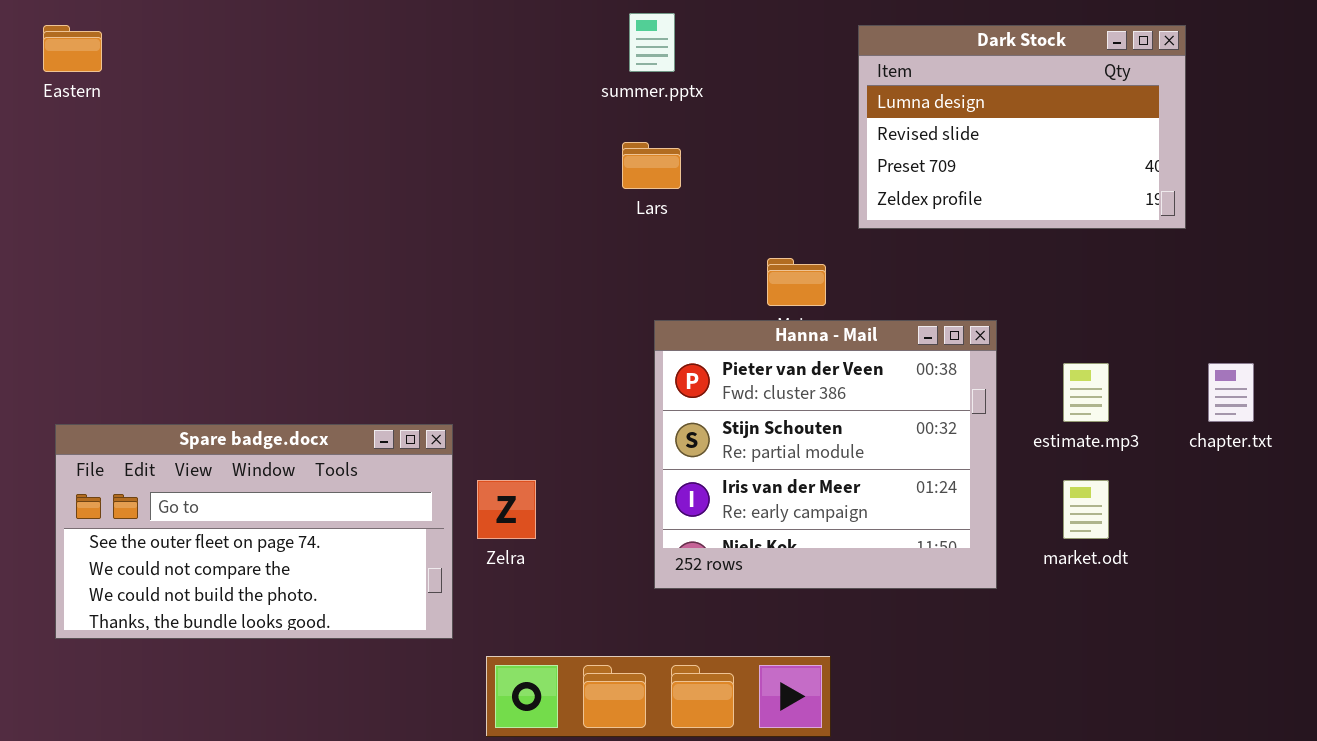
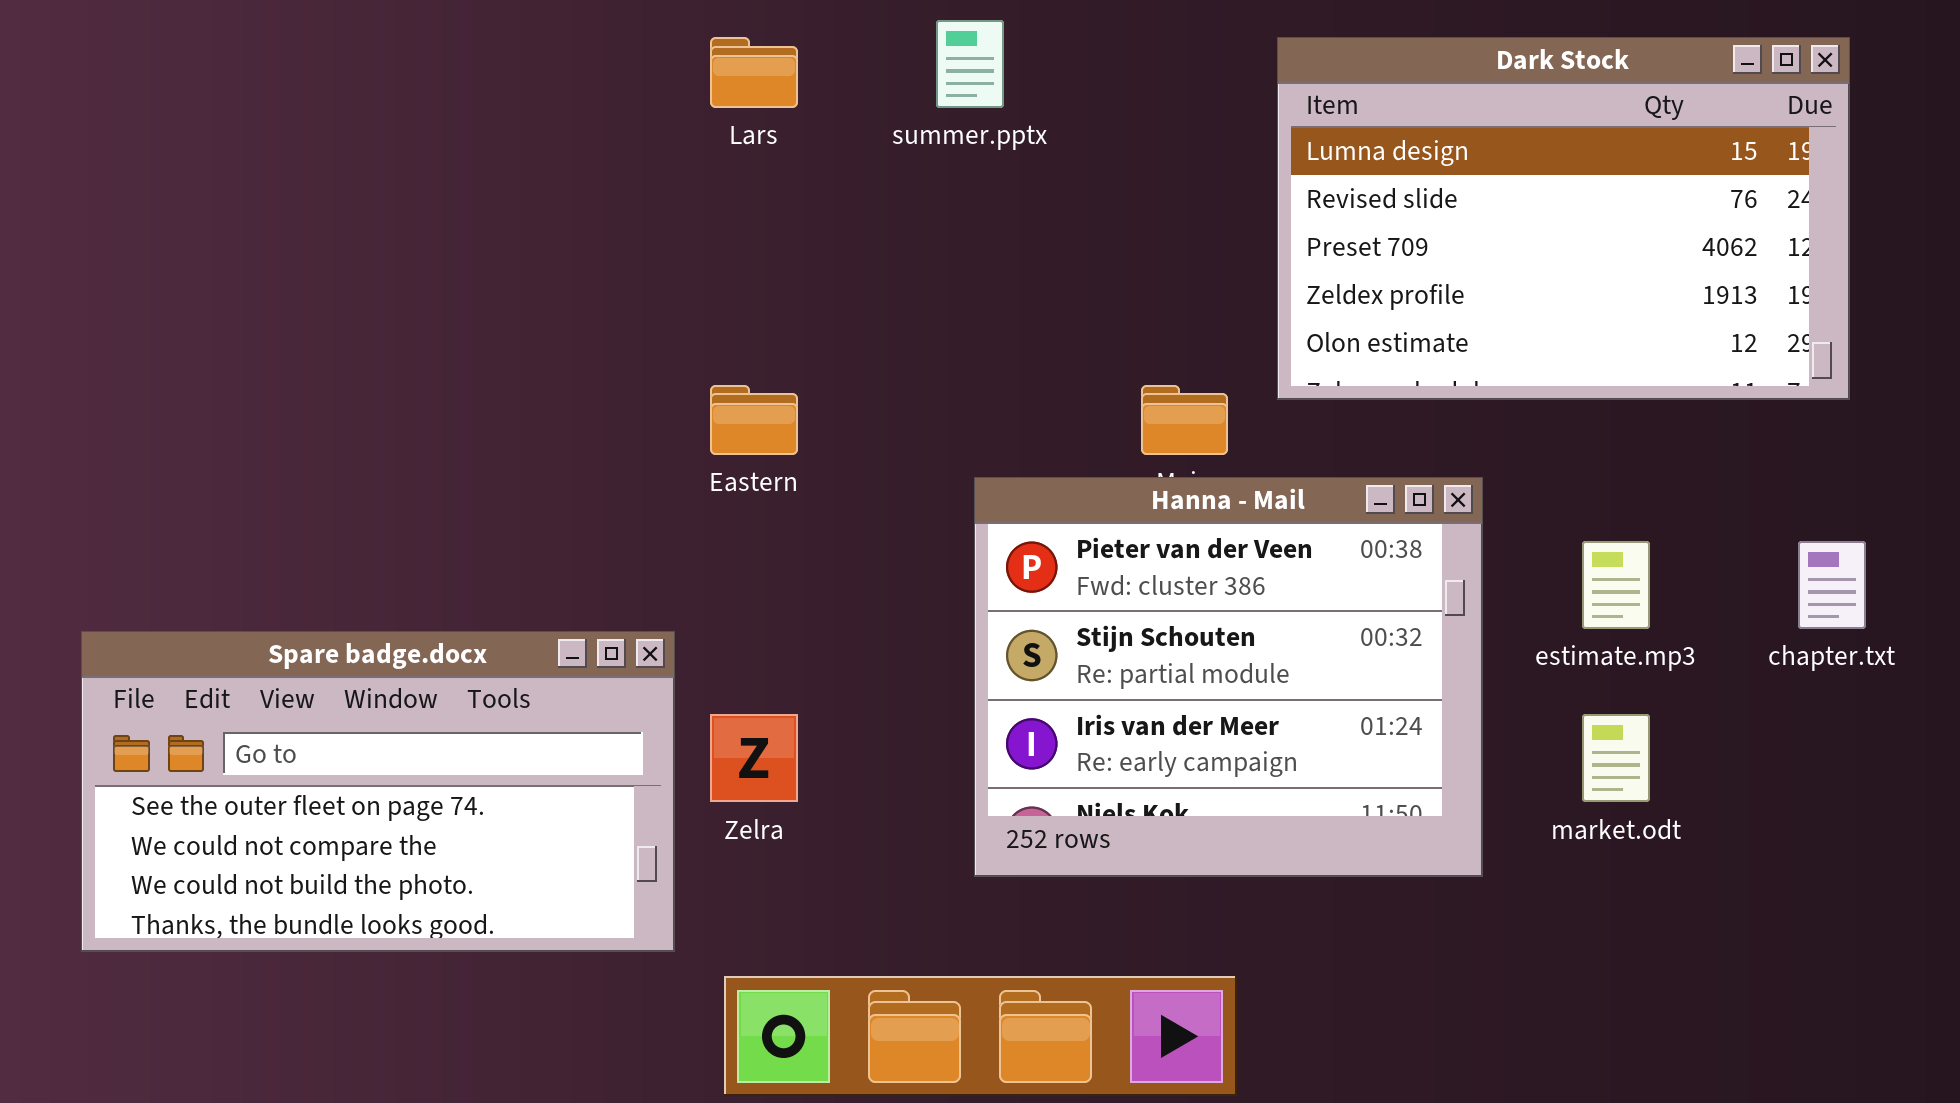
Eastern: [43,25,102,72] -> [710,385,798,455], moved
Dark Stock: [858,25,1186,229] -> [1277,37,1850,400], resized
Lars: [622,142,681,189] -> [710,37,798,108], moved

